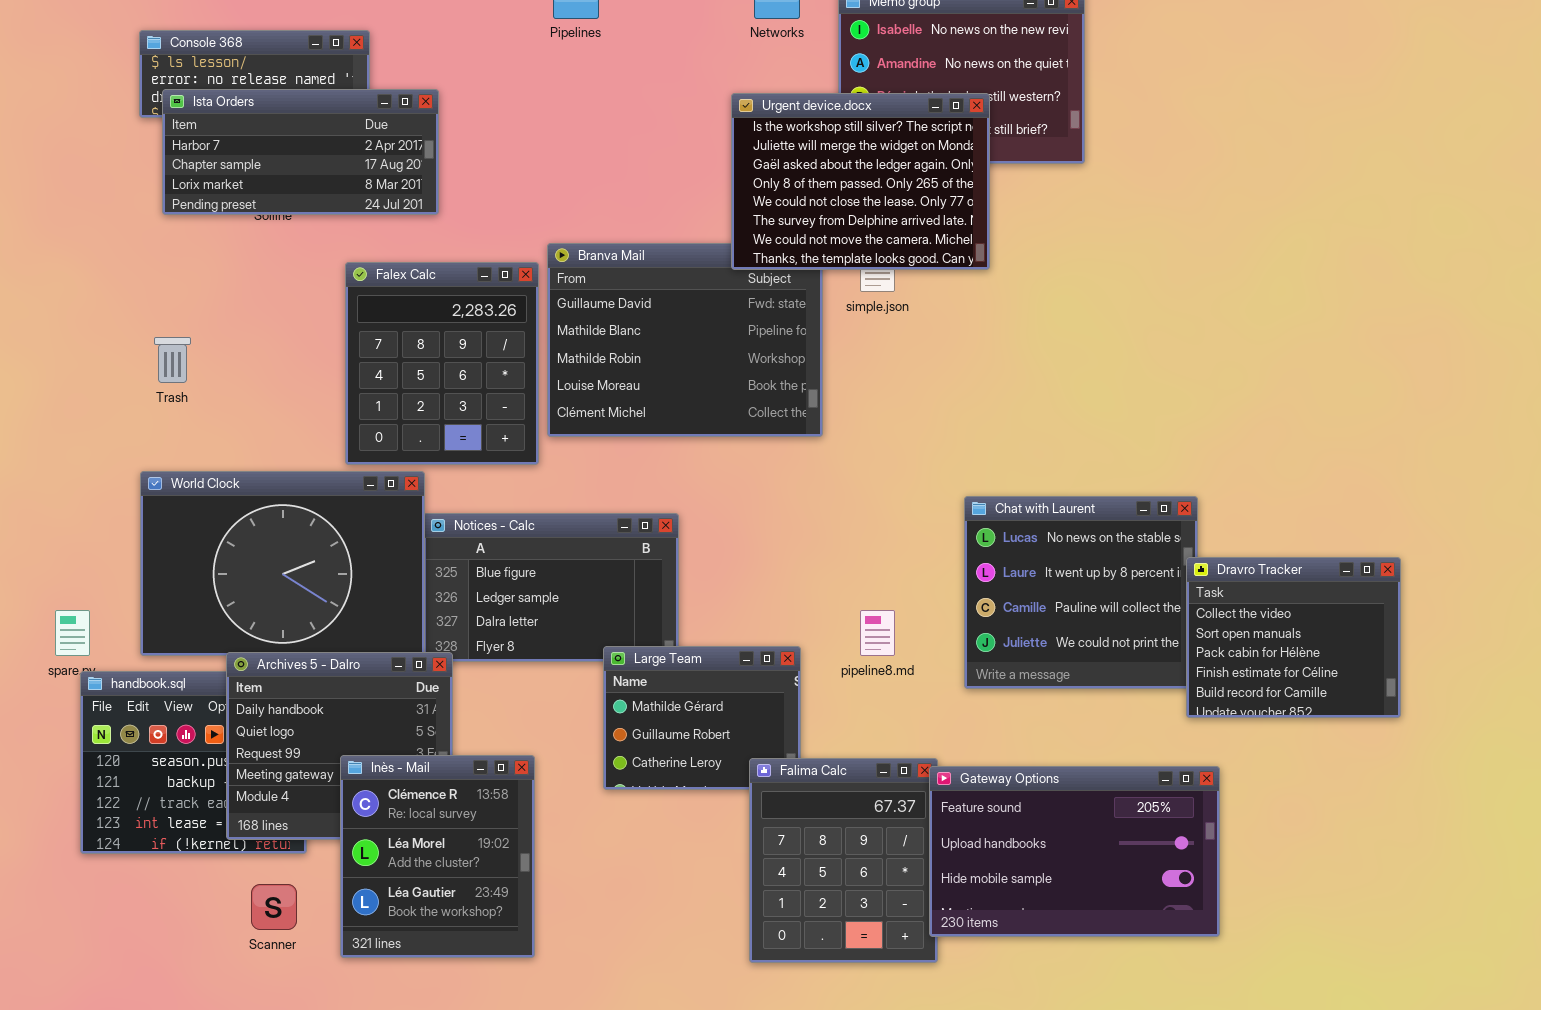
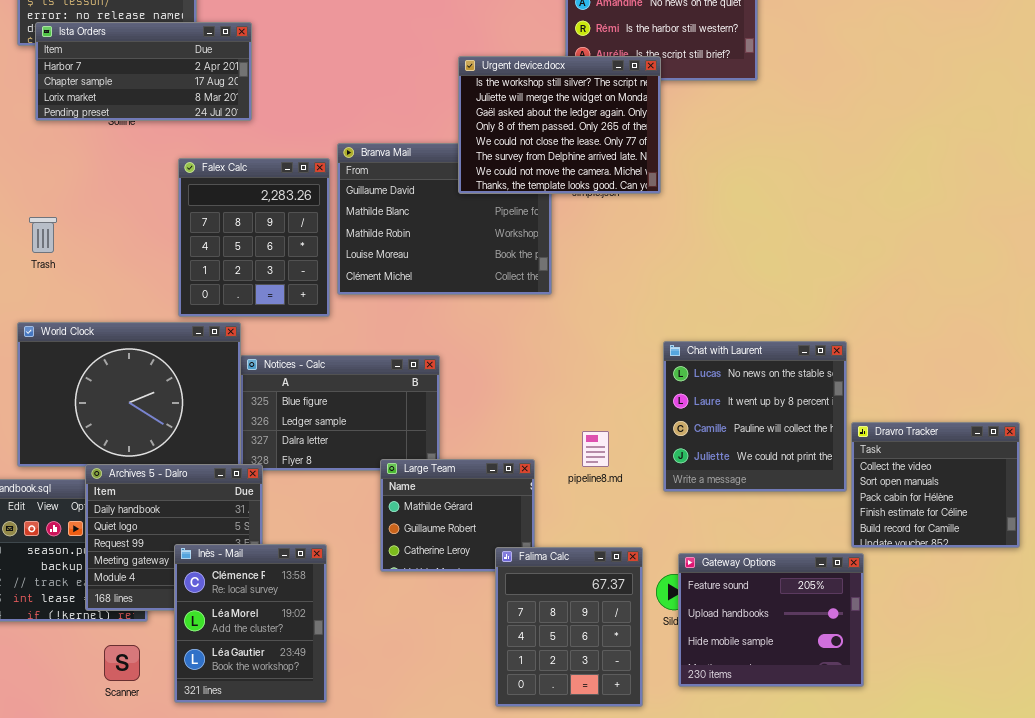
Urgent device.docx: [731,93,990,270] -> [458,56,661,194], moved
Dravro Tracker: [1186,557,1401,718] -> [851,422,1020,548], moved
Gateway Options: [929,766,1220,937] -> [678,553,864,687], resized

